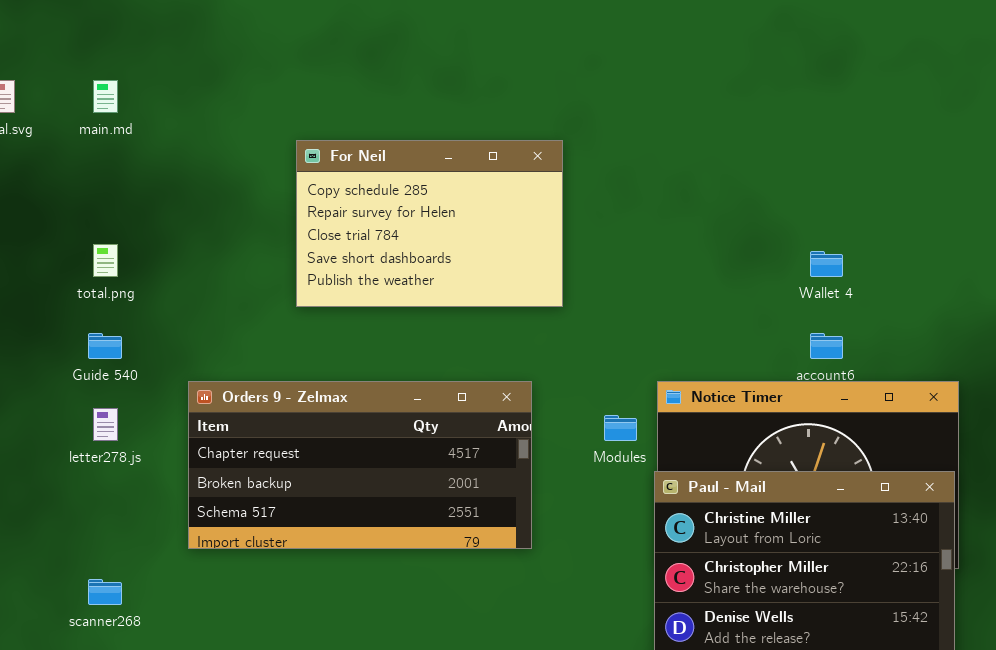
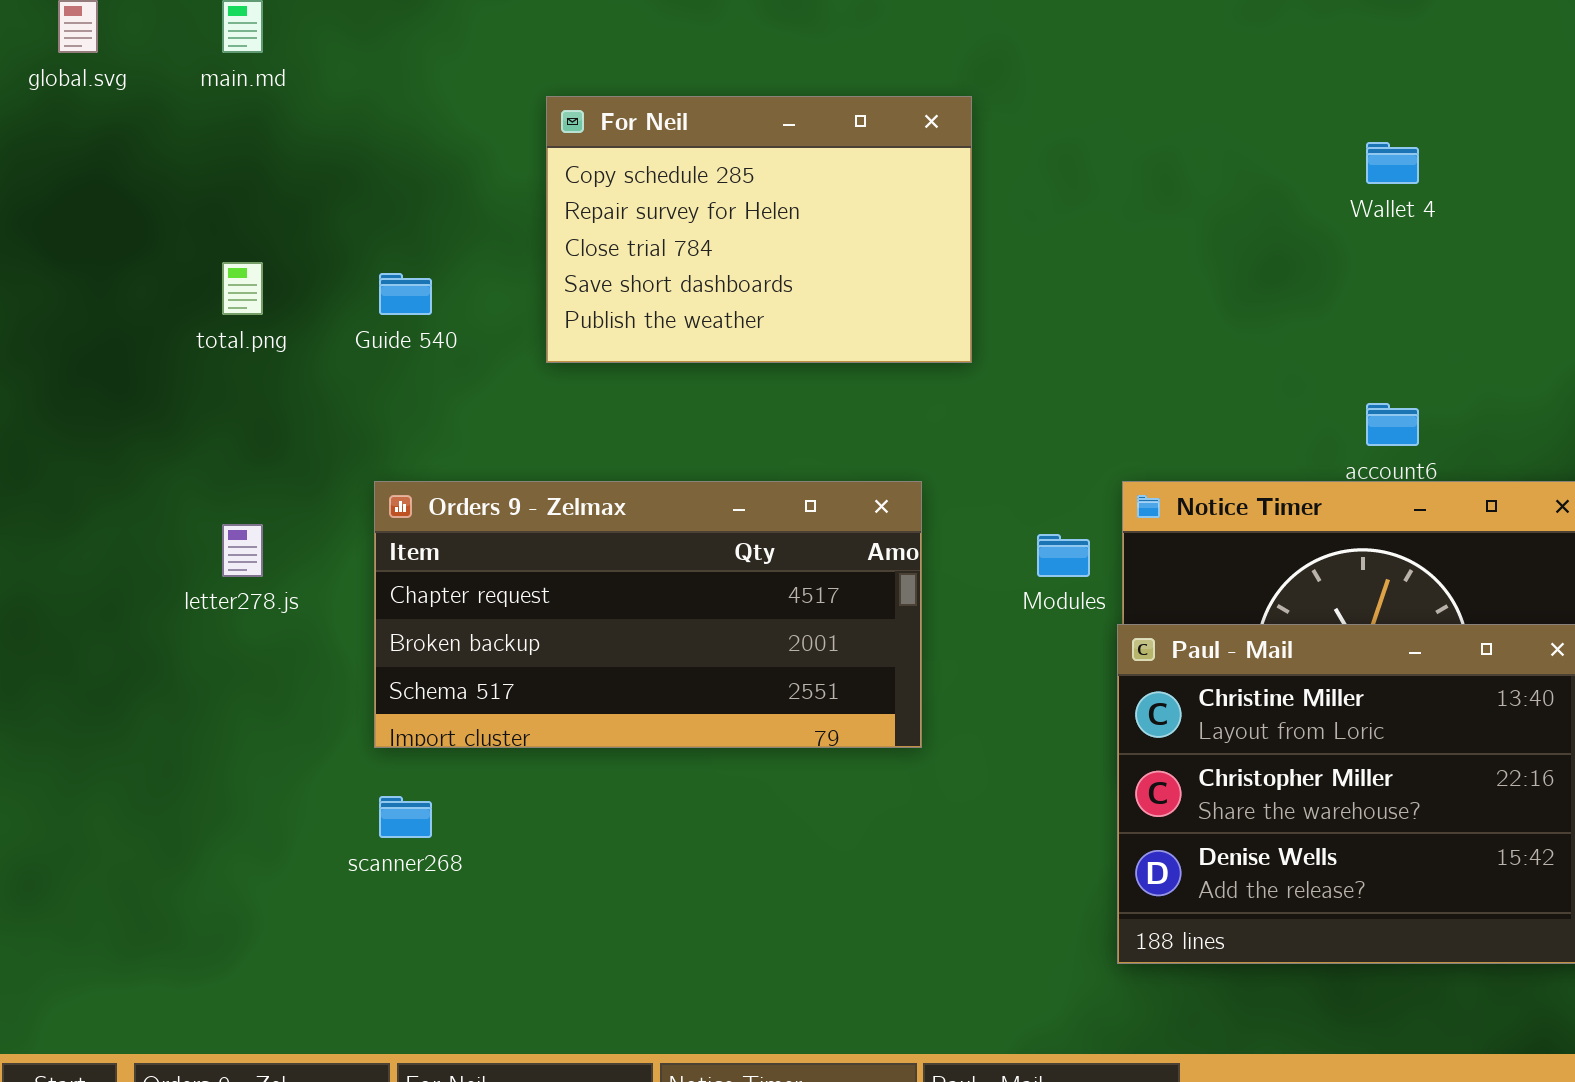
Wallet 4: [810,251,843,277] -> [1366,142,1419,184], moved
Guide 540: [88,333,122,359] -> [379,273,432,315], moved
scanner268: [88,579,122,605] -> [379,796,432,838], moved

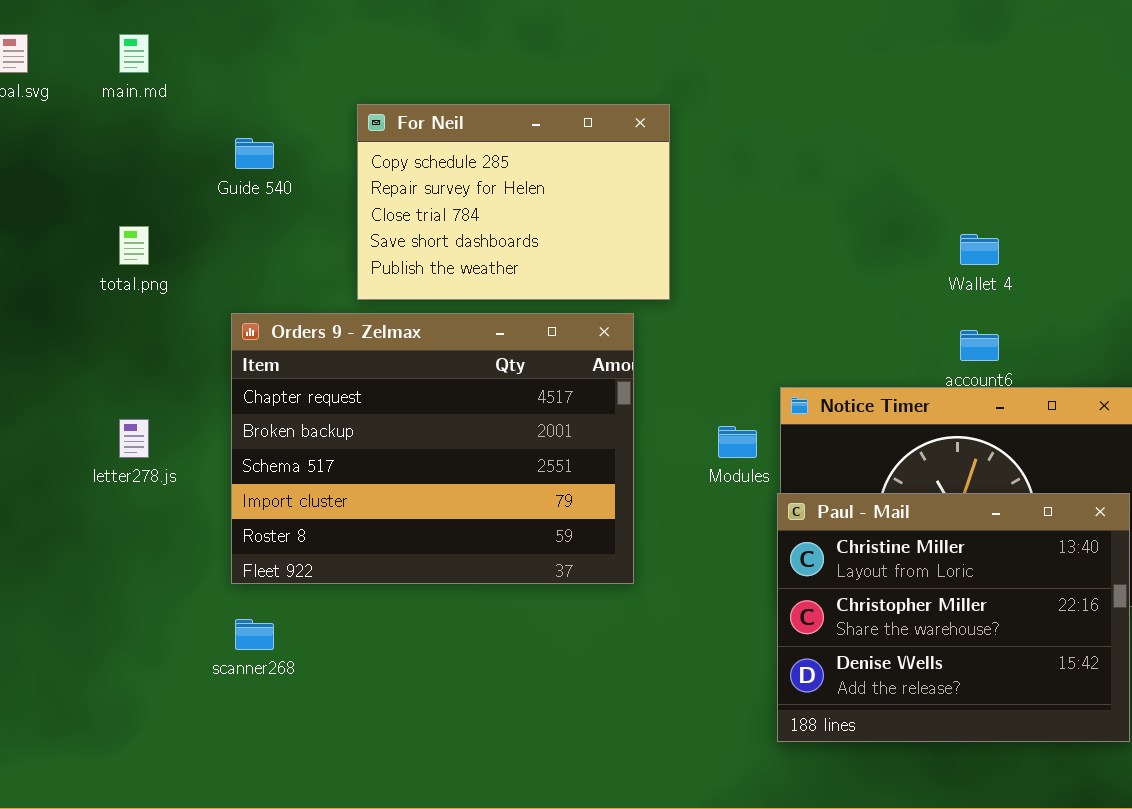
Wallet 4: [1366,142,1419,184] -> [960,234,999,265], moved
Guide 540: [379,273,432,315] -> [235,138,274,169], moved
Orders 9 - Zelmax: [374,481,922,748] -> [231,313,634,584], resized

